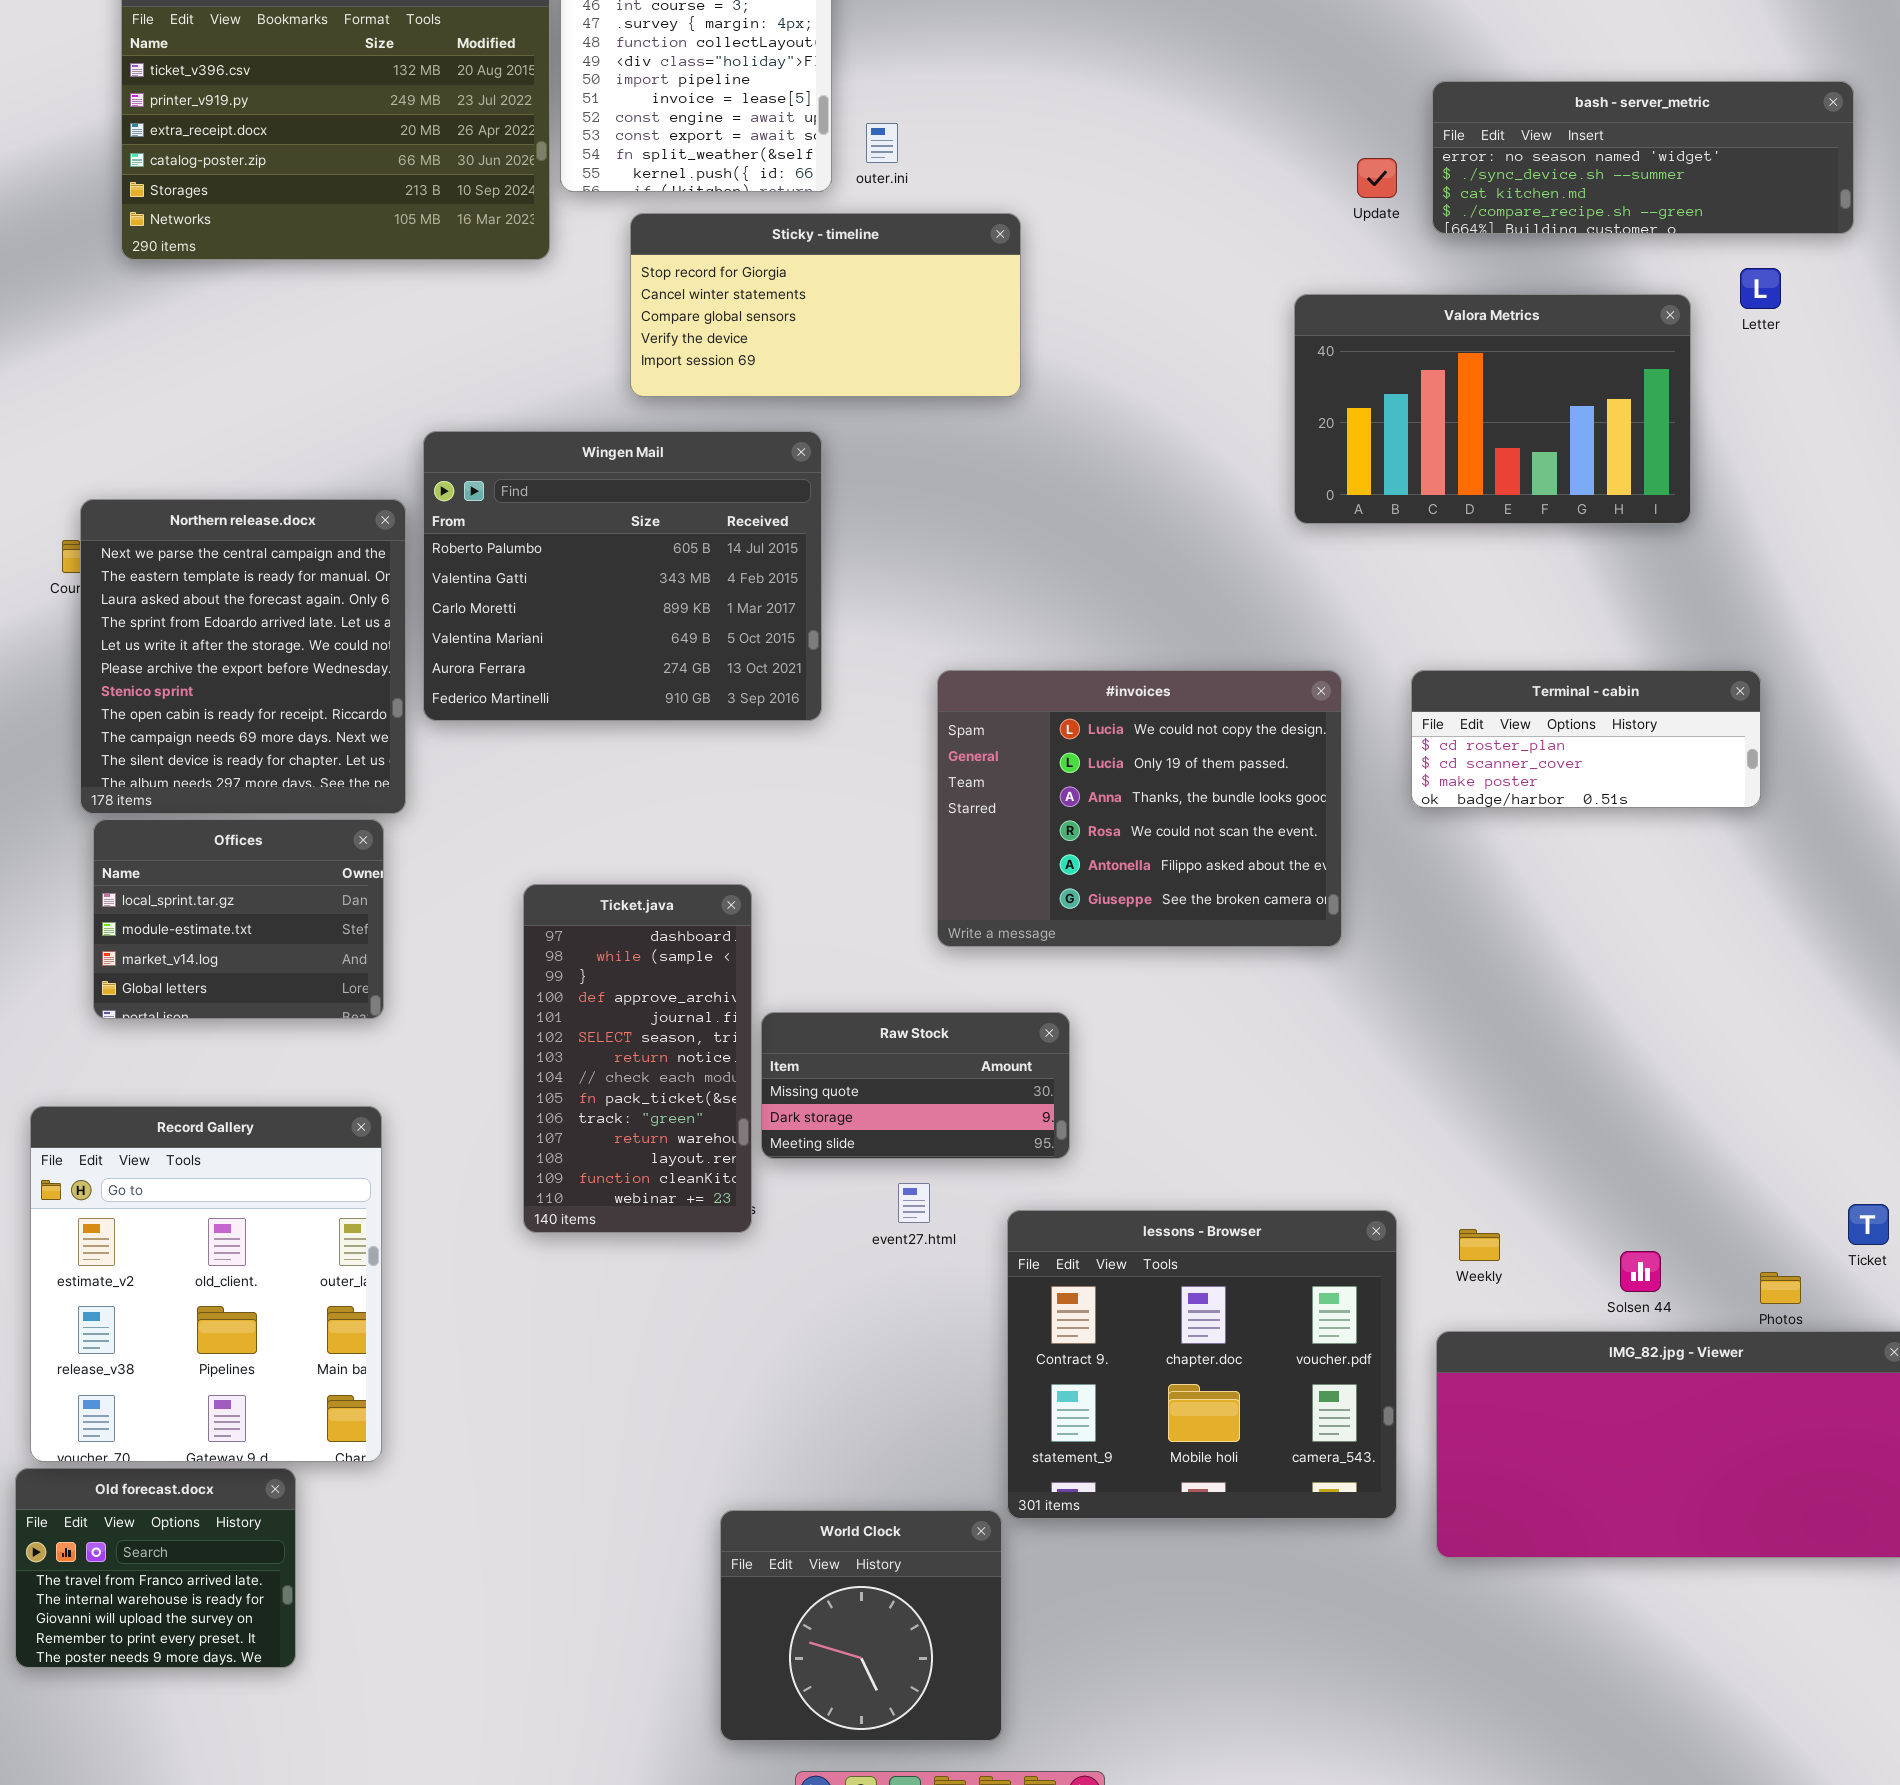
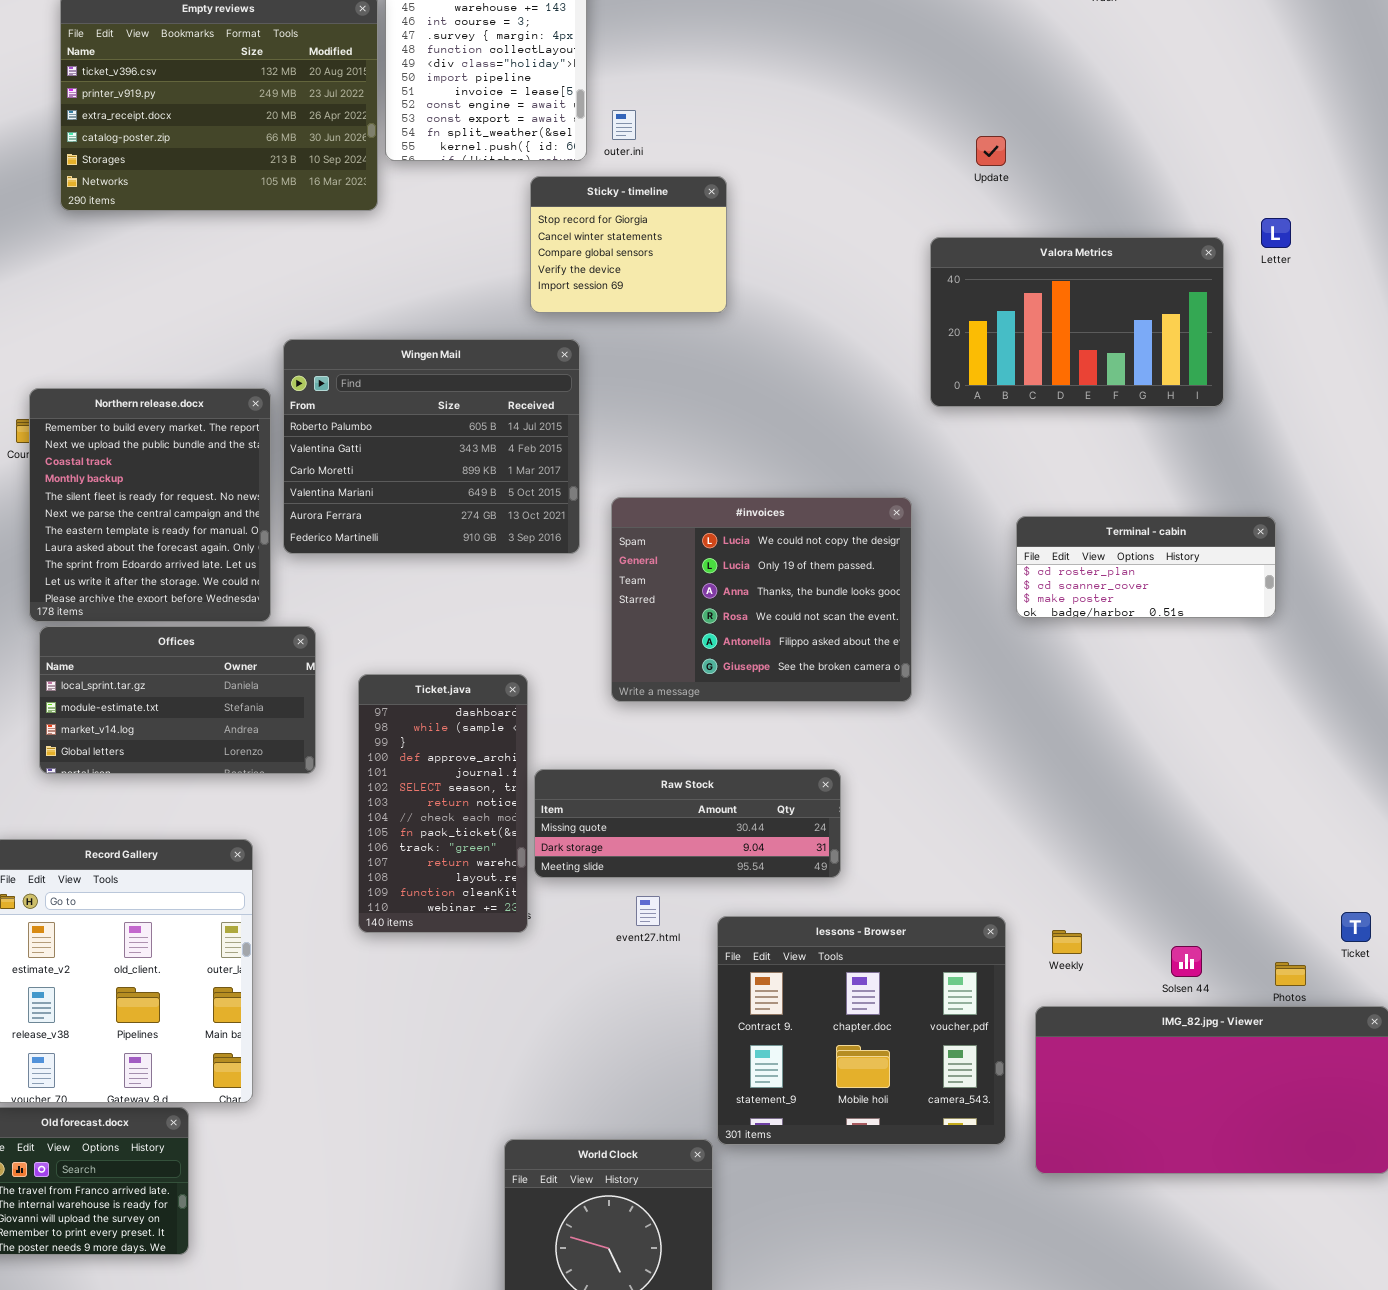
bash - server_metric: [1432,81,1854,234] -> none, closed
Sticky - timeline: [630,213,1021,397] -> [530,176,727,313], resized
Northern release.docx: [80,499,406,814] -> [29,388,271,622], scrolled up 5 rows
#invoices: [937,670,1342,947] -> [611,497,912,702], moved
Offices: [93,819,384,1019] -> [39,626,316,774], resized
Raw Stock: [761,1012,1070,1159] -> [534,769,841,878], resized

